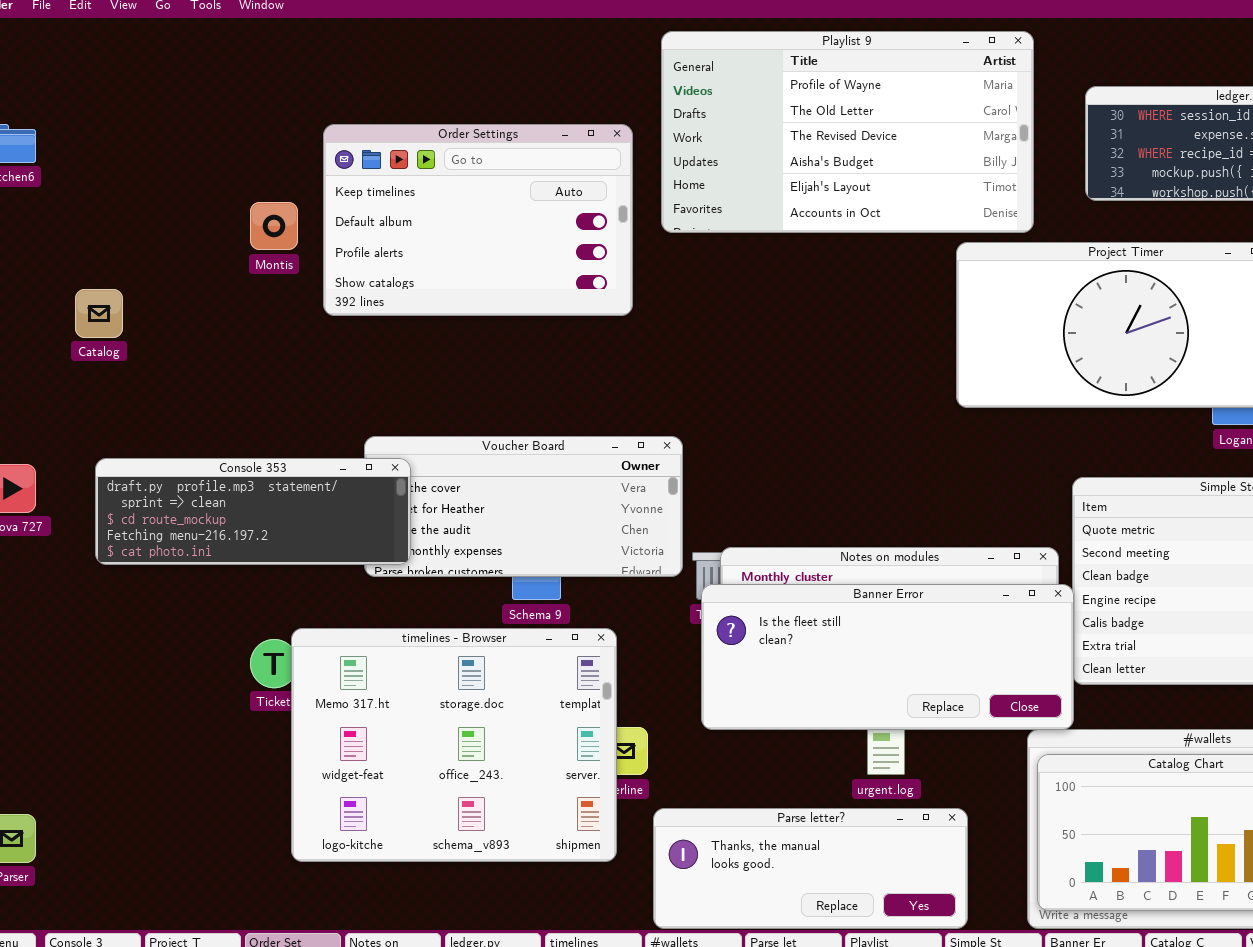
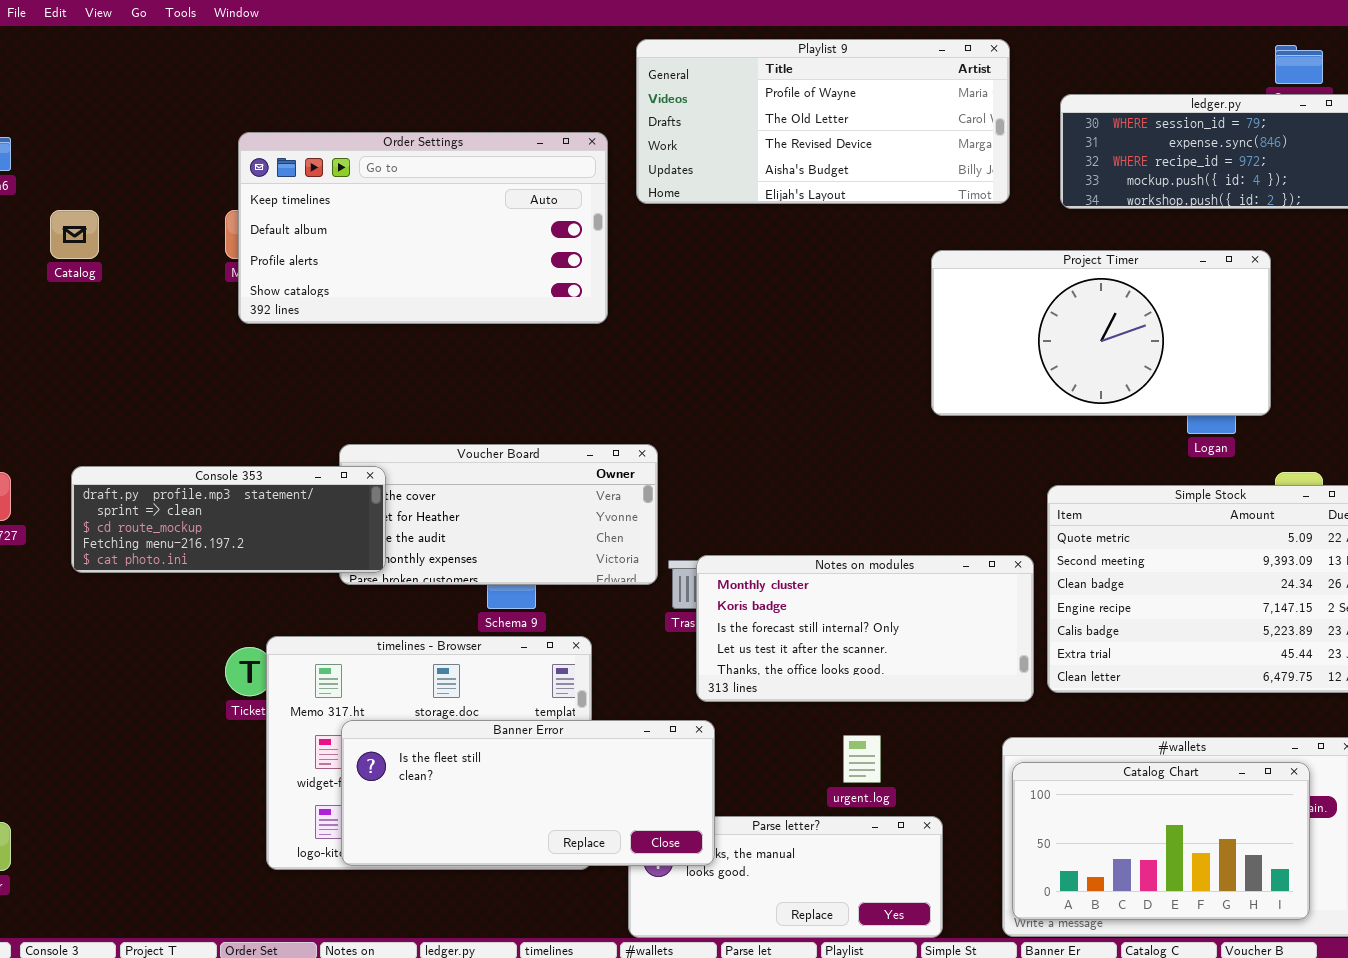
Playlist 9: [661,31,1034,233] -> [636,39,1010,204], resized
Order Settings: [323,124,633,316] -> [238,132,608,324], resized
Catalog: [75,289,123,338] -> [50,210,99,259], moved
Banner Error: [701,584,1074,730] -> [341,720,715,866], moved

